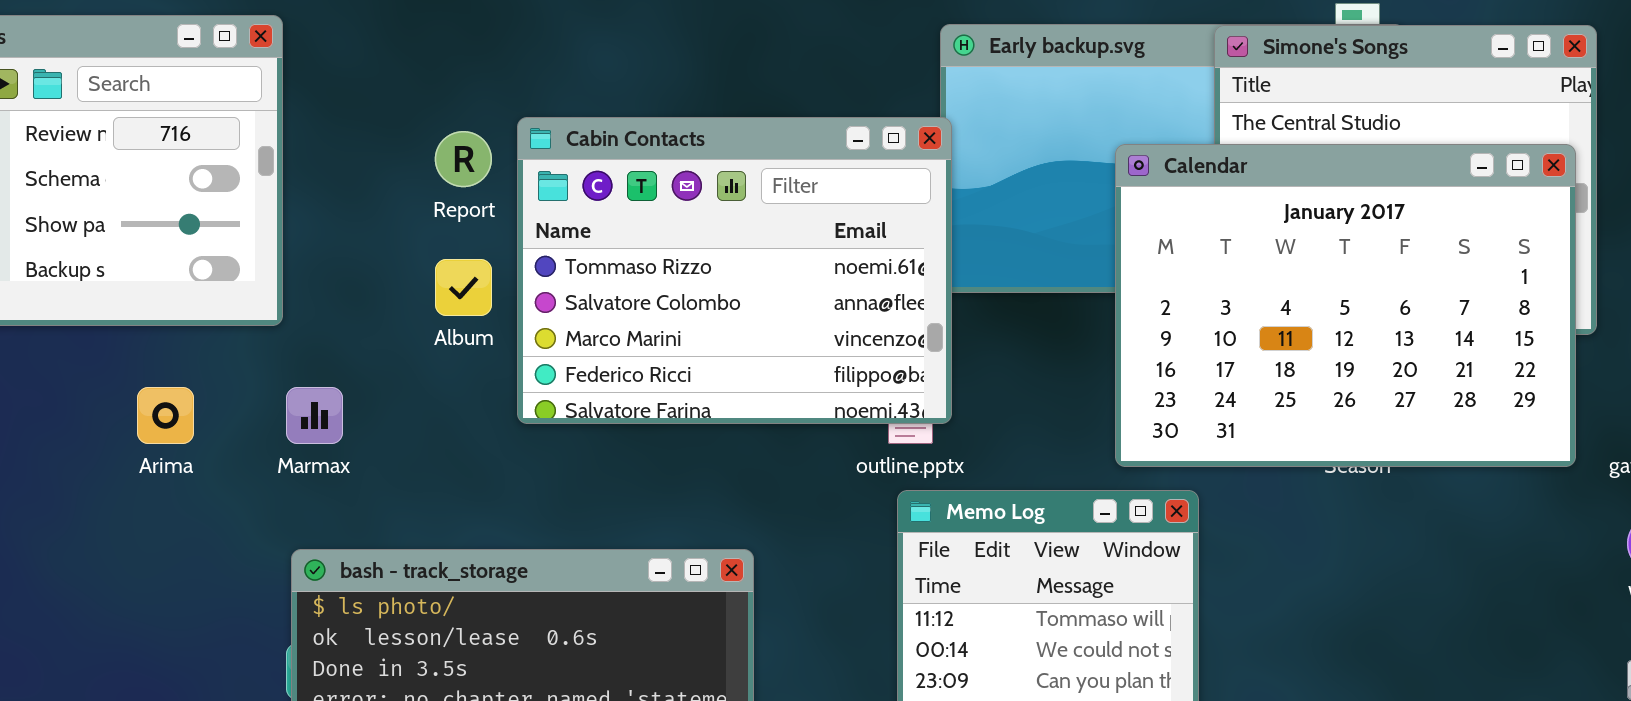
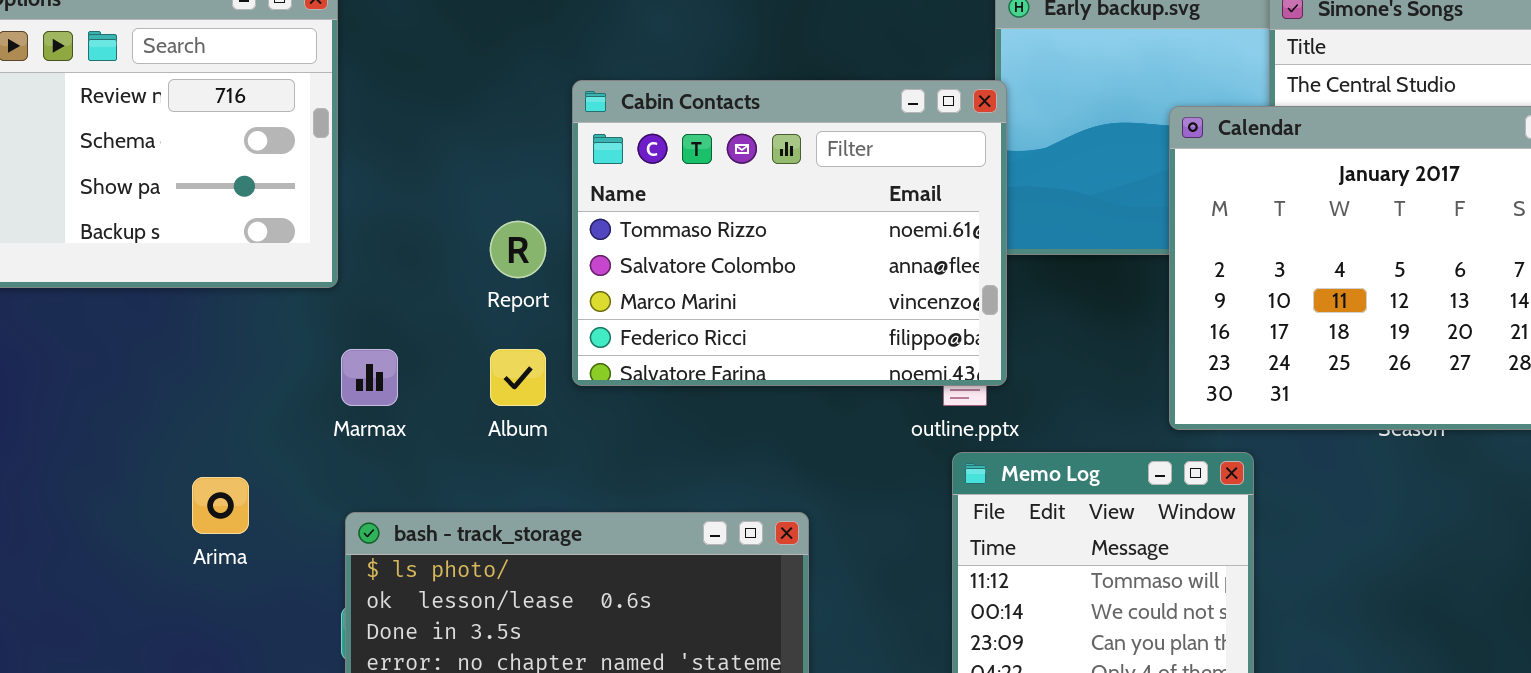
Report: [435,131,492,187] -> [490,221,546,278], moved
Album: [435,259,492,316] -> [490,349,546,406], moved
Arima: [137,387,194,444] -> [192,477,249,534], moved

